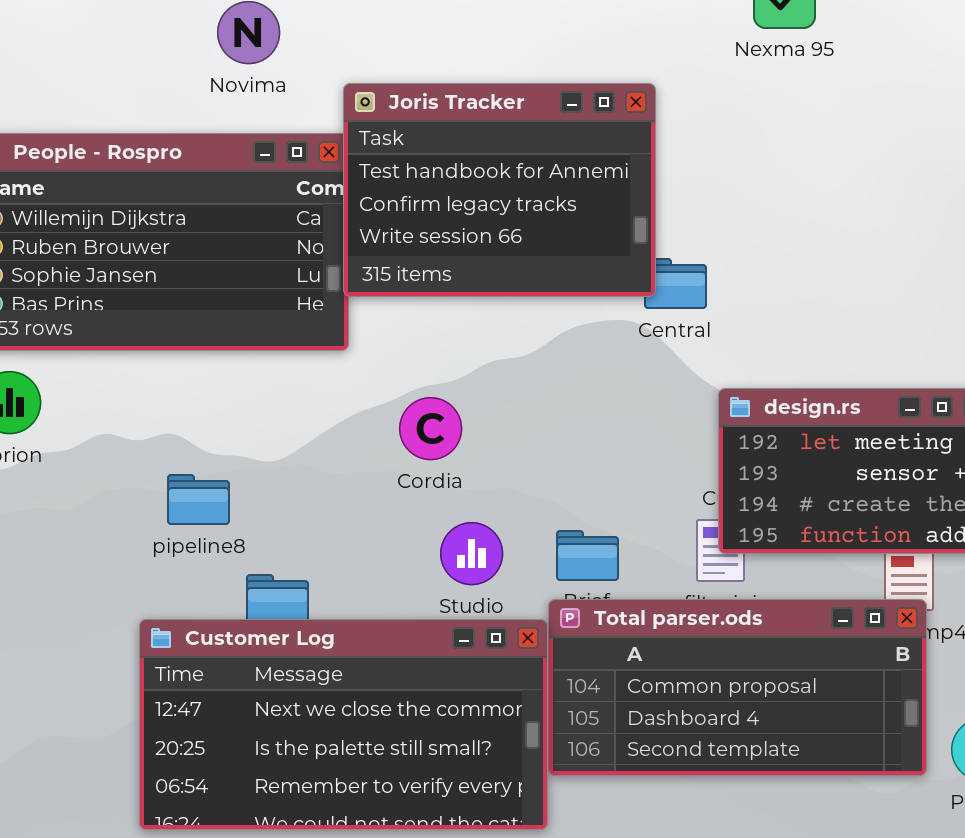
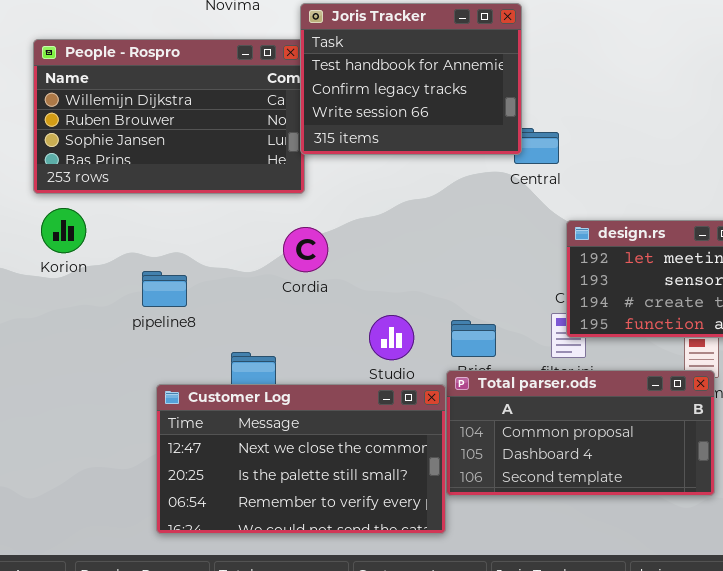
Cordia: [399,397,462,460] -> [283,227,328,272], moved
pipeline8: [167,474,230,525] -> [142,271,187,307], moved

